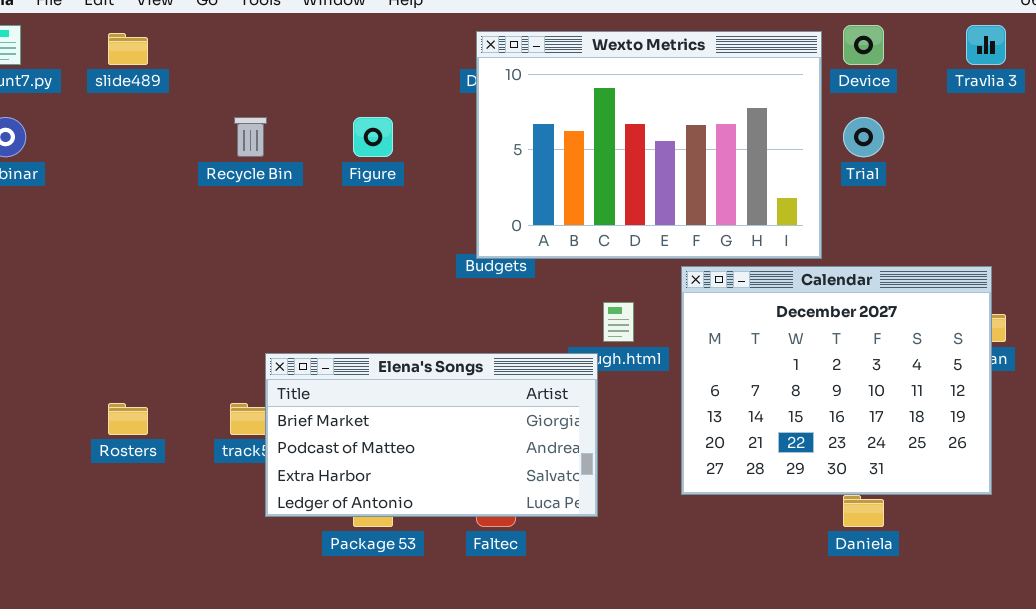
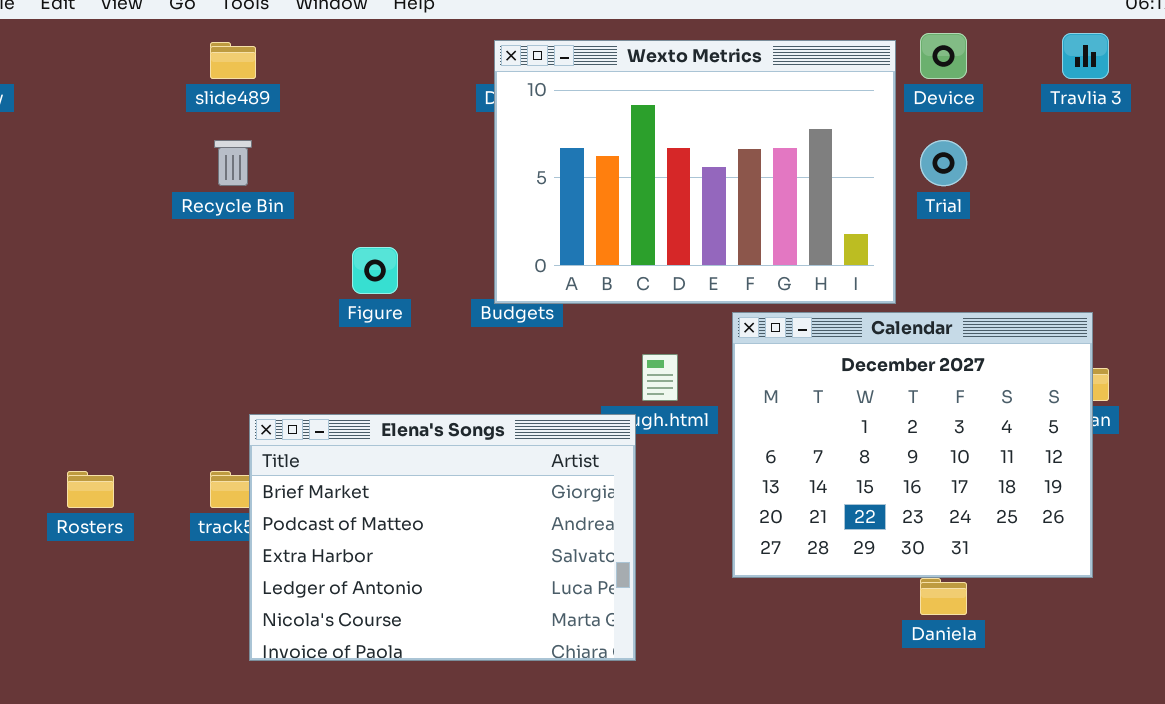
slide489: [108,33,148,65] -> [210,42,256,79], moved
Figure: [353,117,393,157] -> [352,247,398,294], moved
Elena's Songs: [265,353,598,517] -> [249,414,636,661], resized

